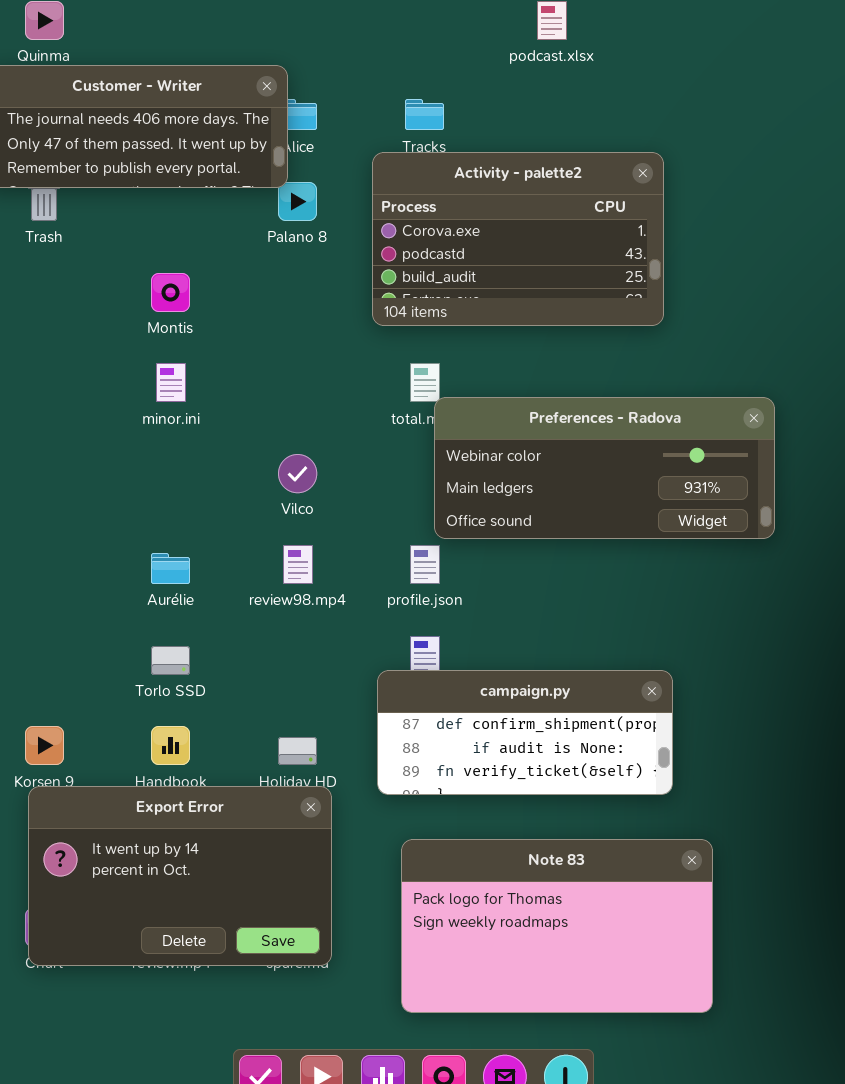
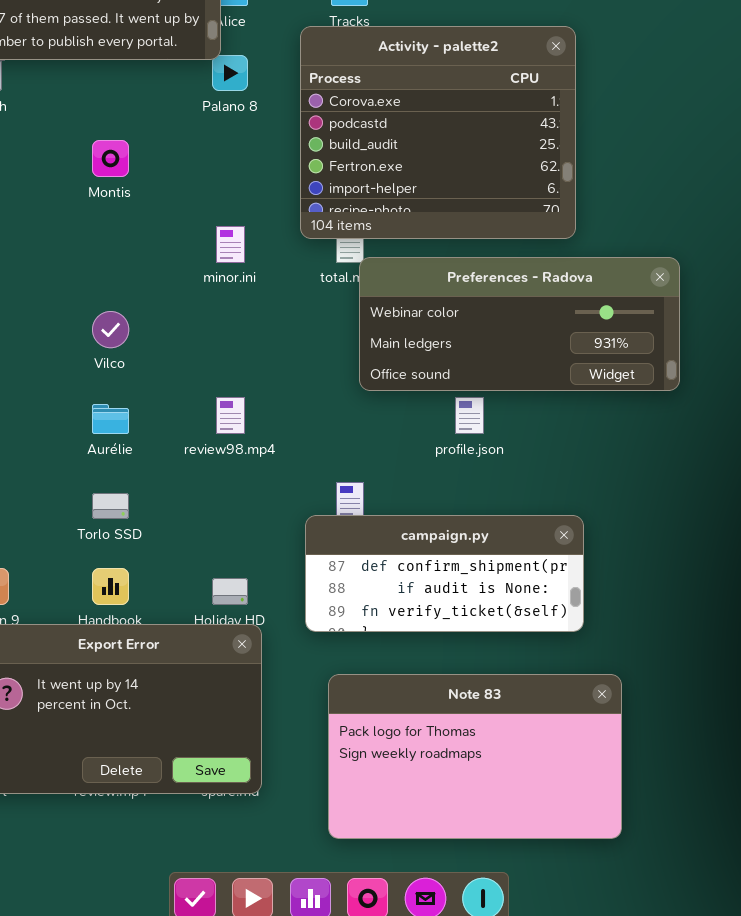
Activity - palette2: [372,152,664,326] -> [300,26,576,239], resized
minor.ini: [156,363,186,402] -> [216,226,245,263], moved
Vilco: [278,454,317,493] -> [92,311,129,348], moved
profile.json: [410,545,440,584] -> [455,397,484,434], moved

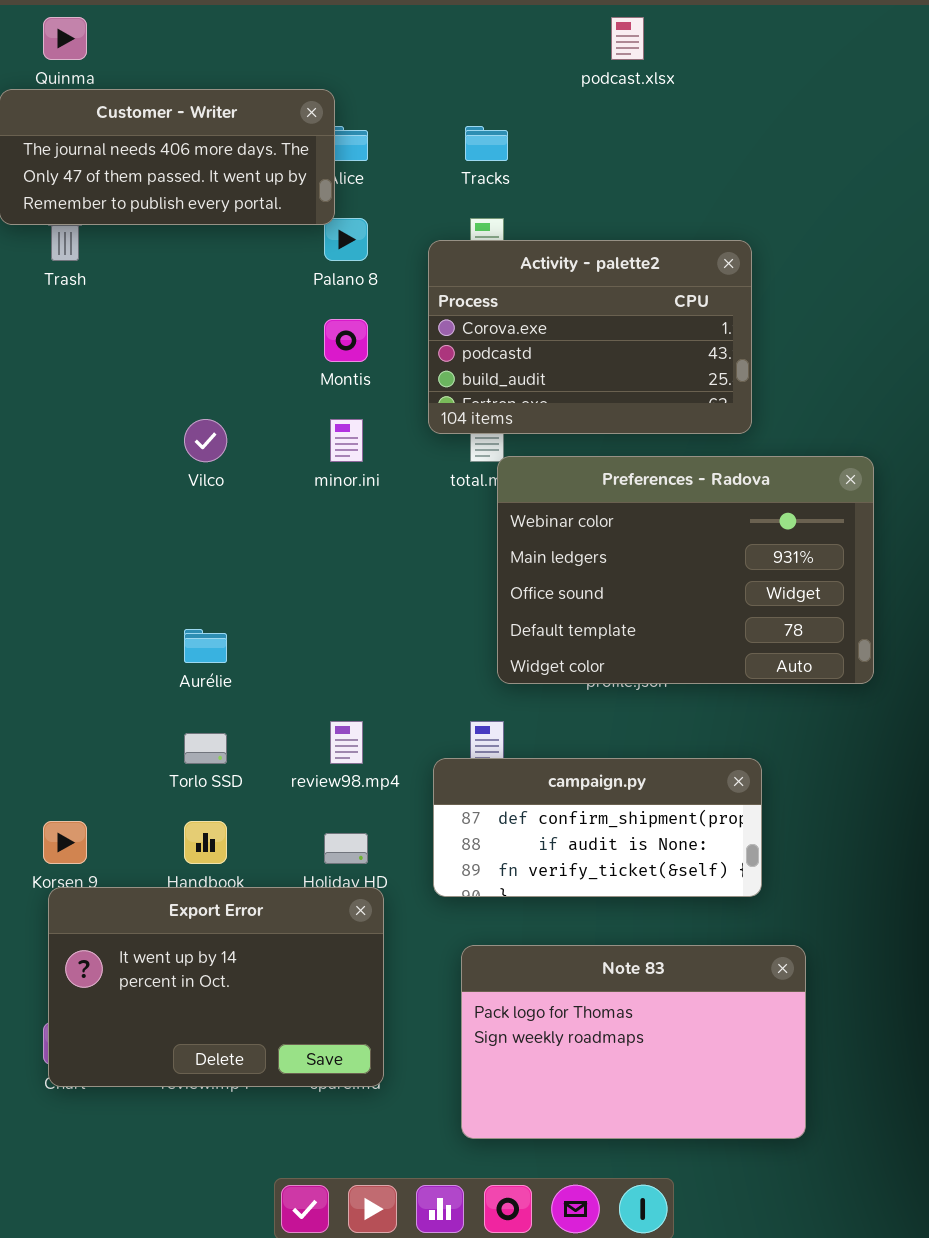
Activity - palette2: [300,26,576,239] -> [428,240,752,434], resized
Montis: [92,140,129,177] -> [324,319,368,362], moved
Preferences - Radova: [359,257,680,391] -> [497,456,874,684], resized
Vilco: [92,311,129,348] -> [184,419,227,462], moved
review98.mp4: [216,397,245,434] -> [330,721,363,764], moved

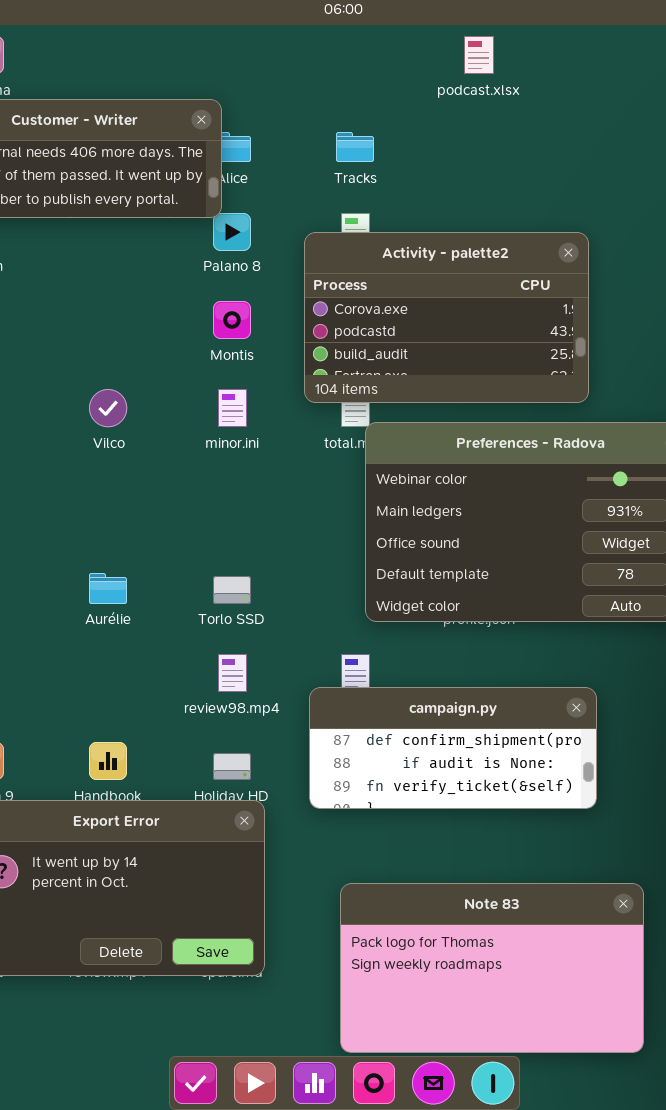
Torlo SSD: [184,733,227,764] -> [213,576,251,604], moved
Note 83: [461,945,806,1139] -> [340,883,644,1053], moved

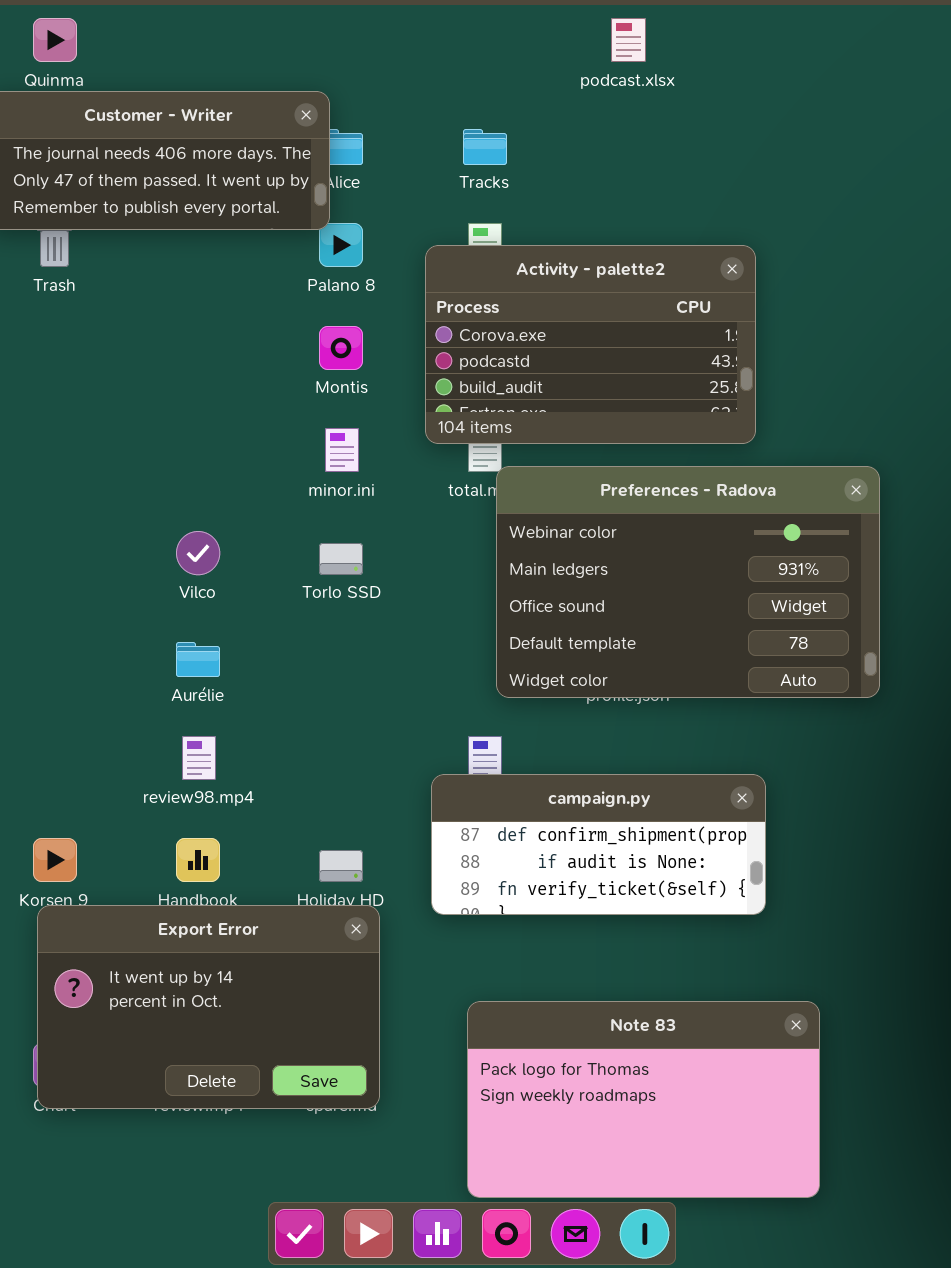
Vilco: [89,389,127,427] -> [176,531,220,575], moved
Torlo SSD: [213,576,251,604] -> [319,543,363,575], moved
review98.mp4: [218,654,247,692] -> [182,736,216,780], moved

